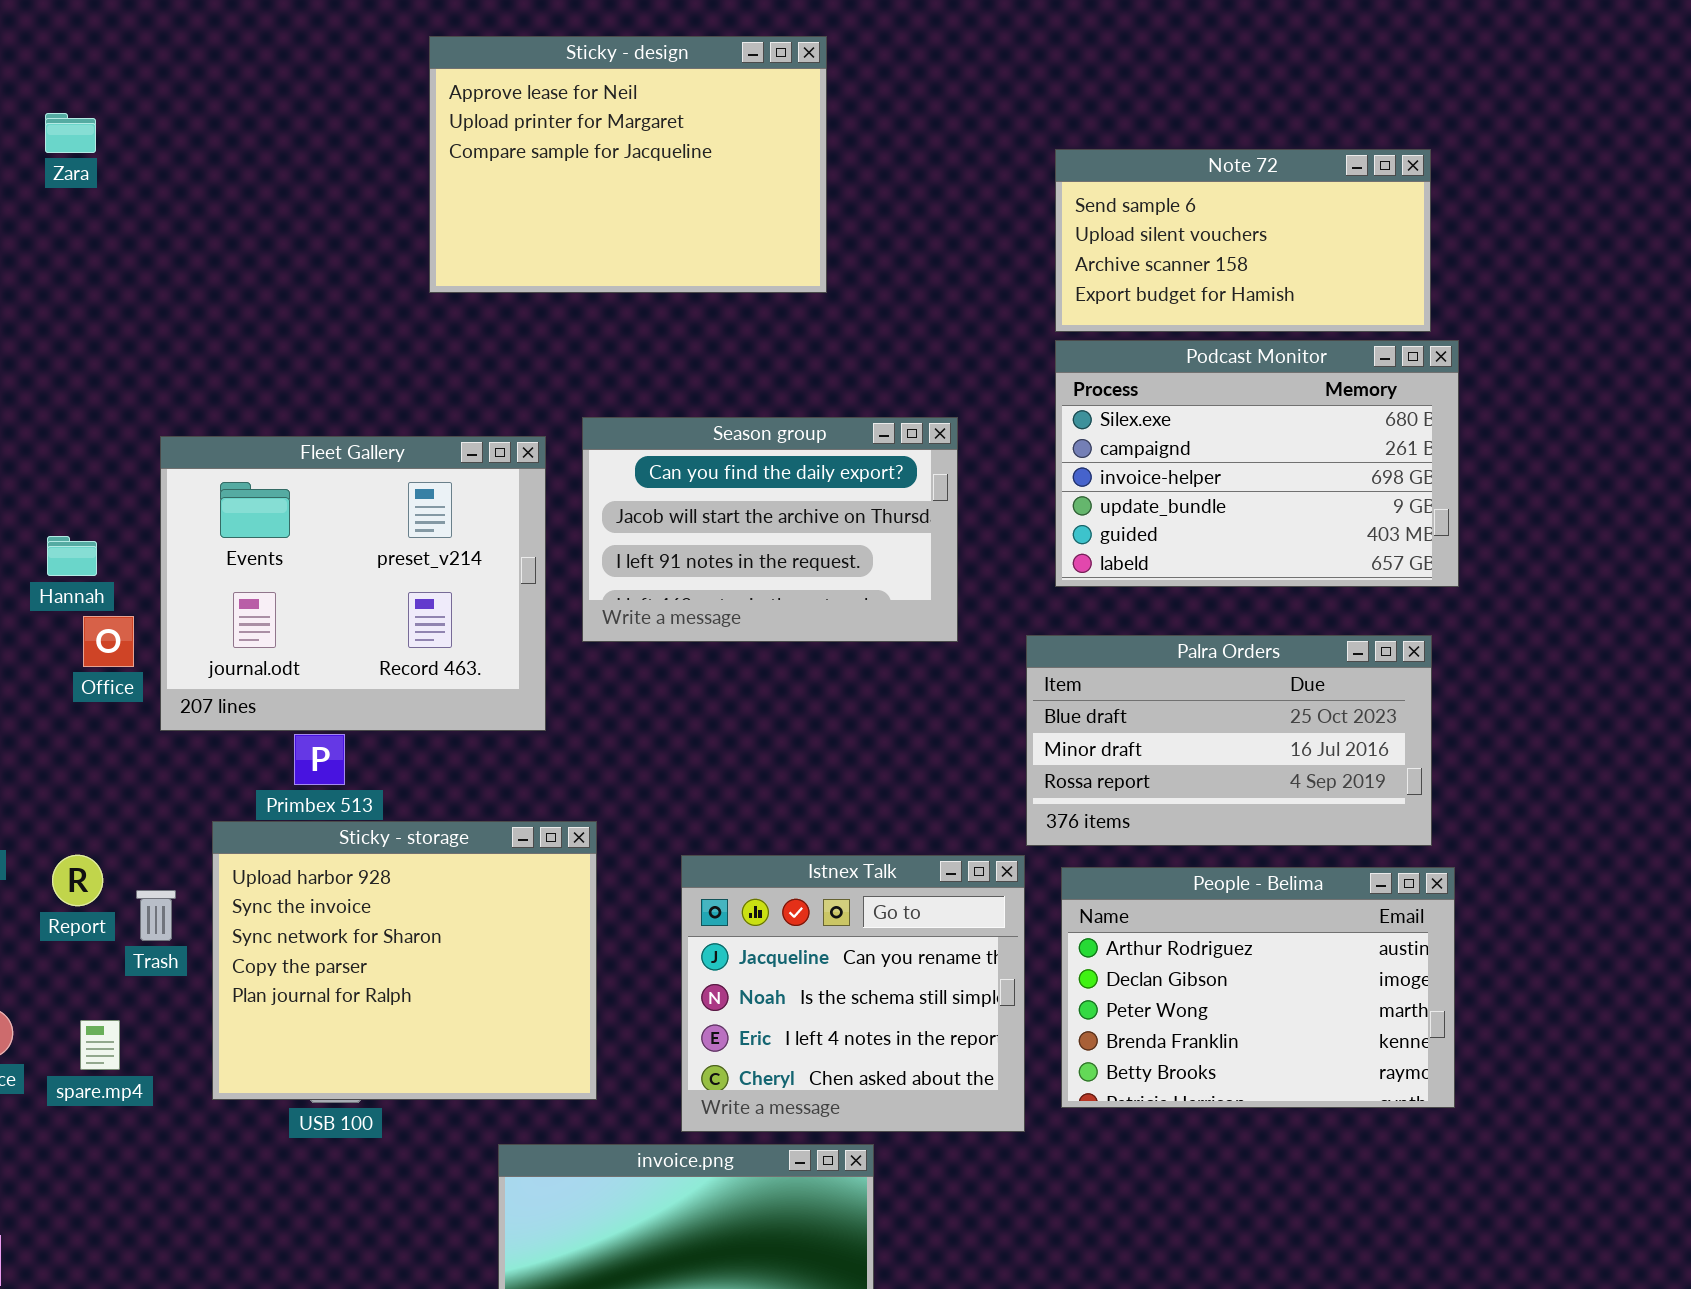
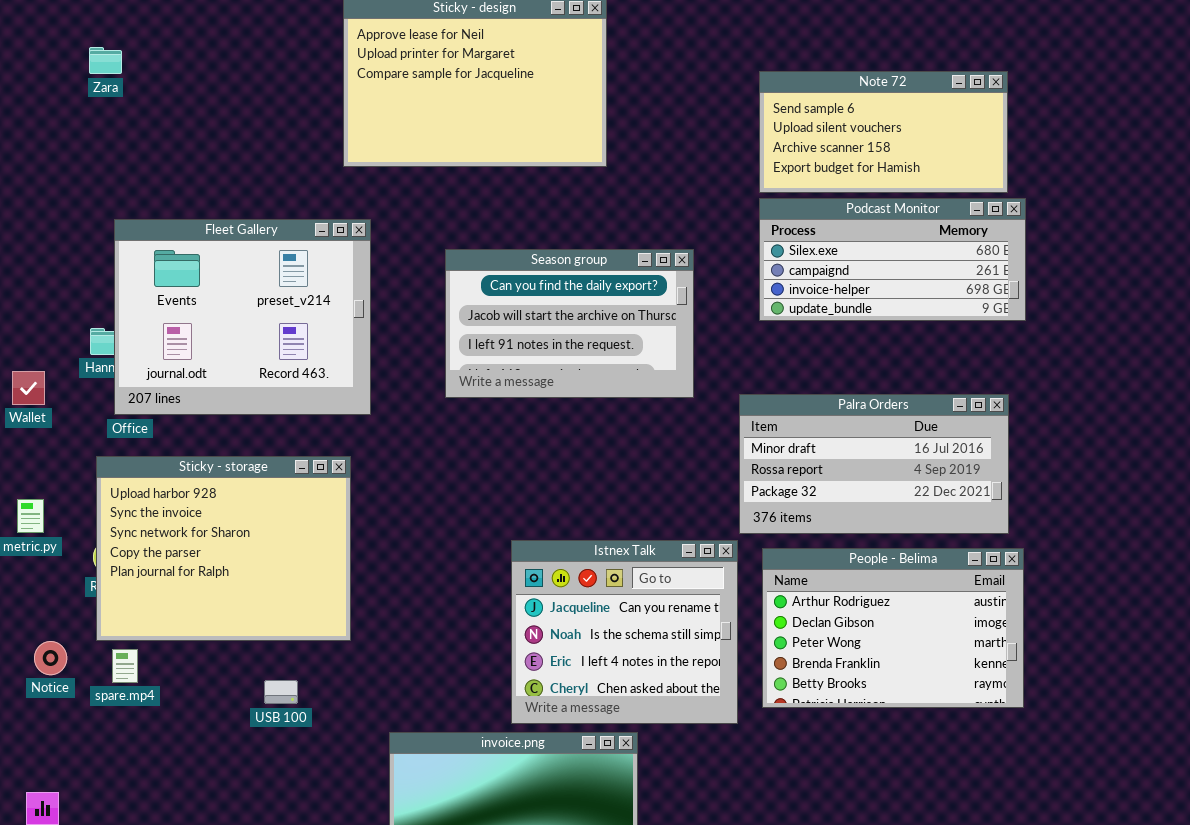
Podcast Monitor: [1055,340,1459,587] -> [759,198,1026,321], resized
Fleet Gallery: [160,436,546,731] -> [114,219,371,415], moved
Palra Orders: [1026,635,1432,846] -> [739,394,1009,534], scrolled down 1 row
Sticky - storage: [212,821,597,1100] -> [96,456,351,641], moved

